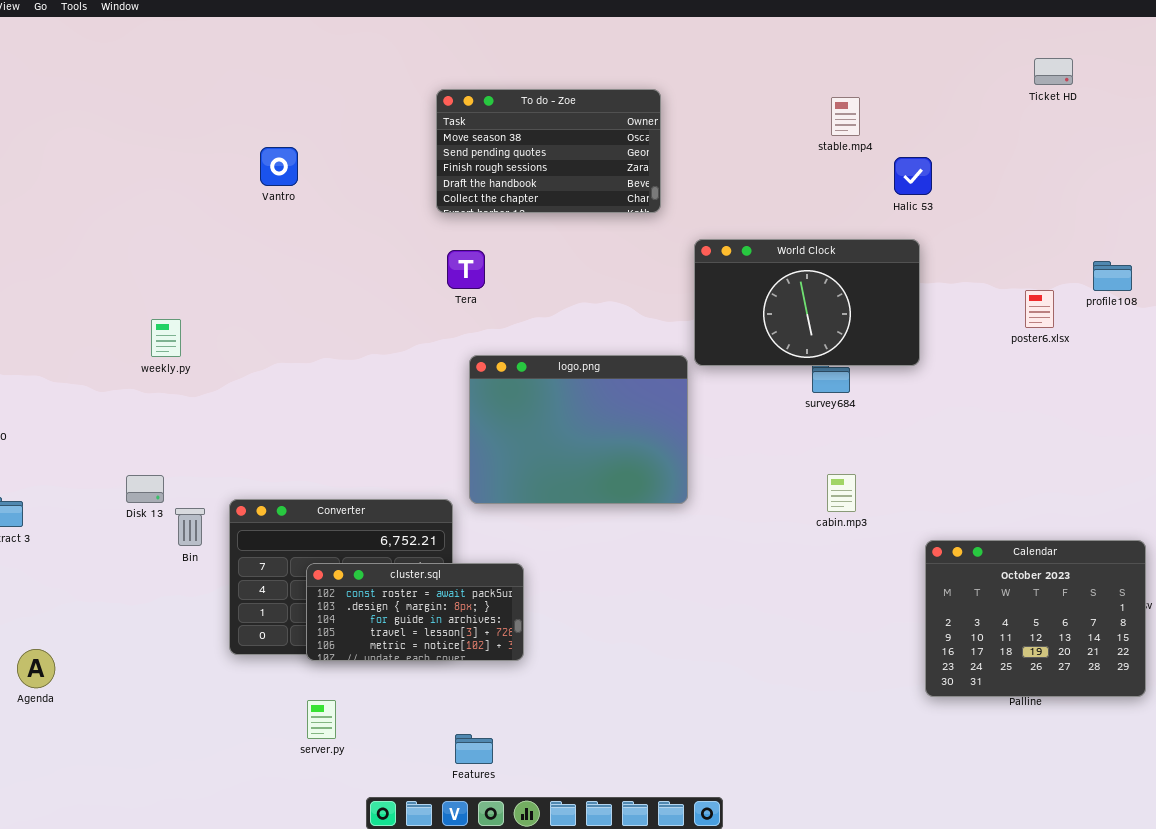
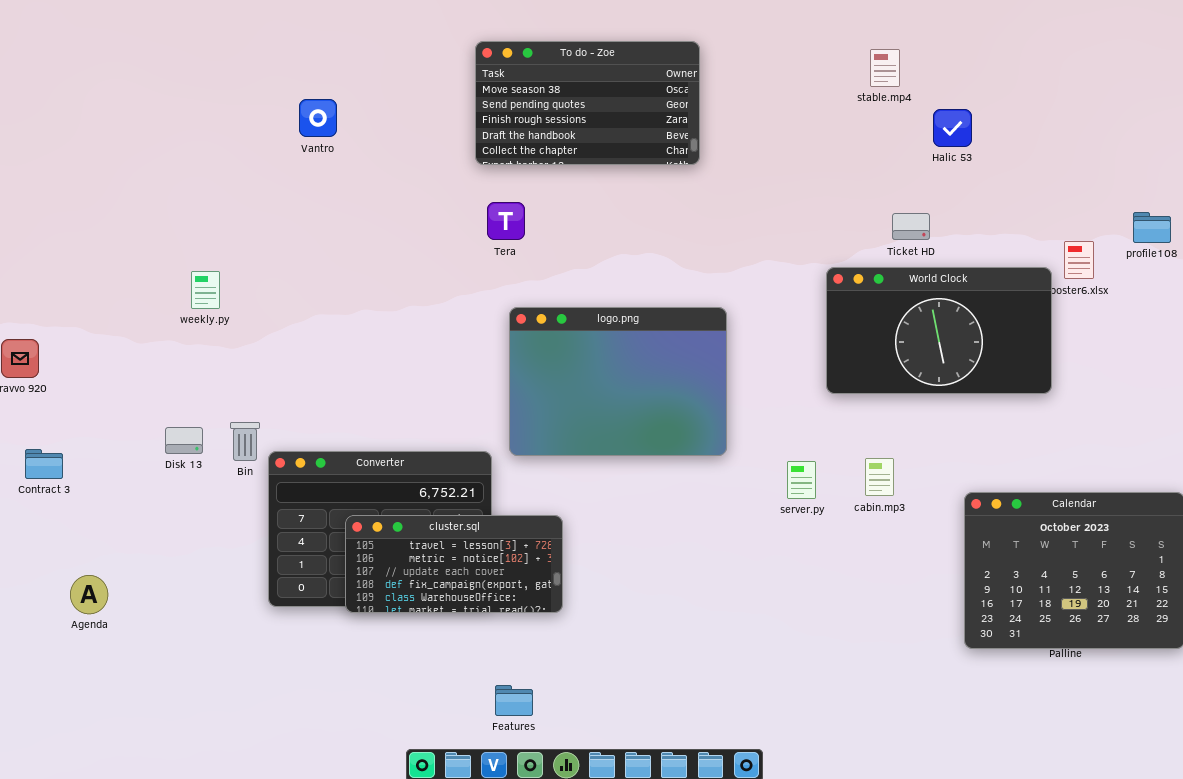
Ticket HD: [1034,58,1073,85] -> [892,213,930,240], moved
World Clock: [694,239,920,366] -> [826,267,1052,394], moved
cabin.mp3: [827,474,856,512] -> [865,458,894,496], moved
Bin: [175,508,205,546] -> [230,422,260,461], moved
cluster.sql: [306,563,524,661] -> [345,515,563,613], scrolled down 3 rows
Agenda: [17,649,55,688] -> [70,575,108,614], moved
server.py: [307,700,336,739] -> [787,461,816,499], moved

